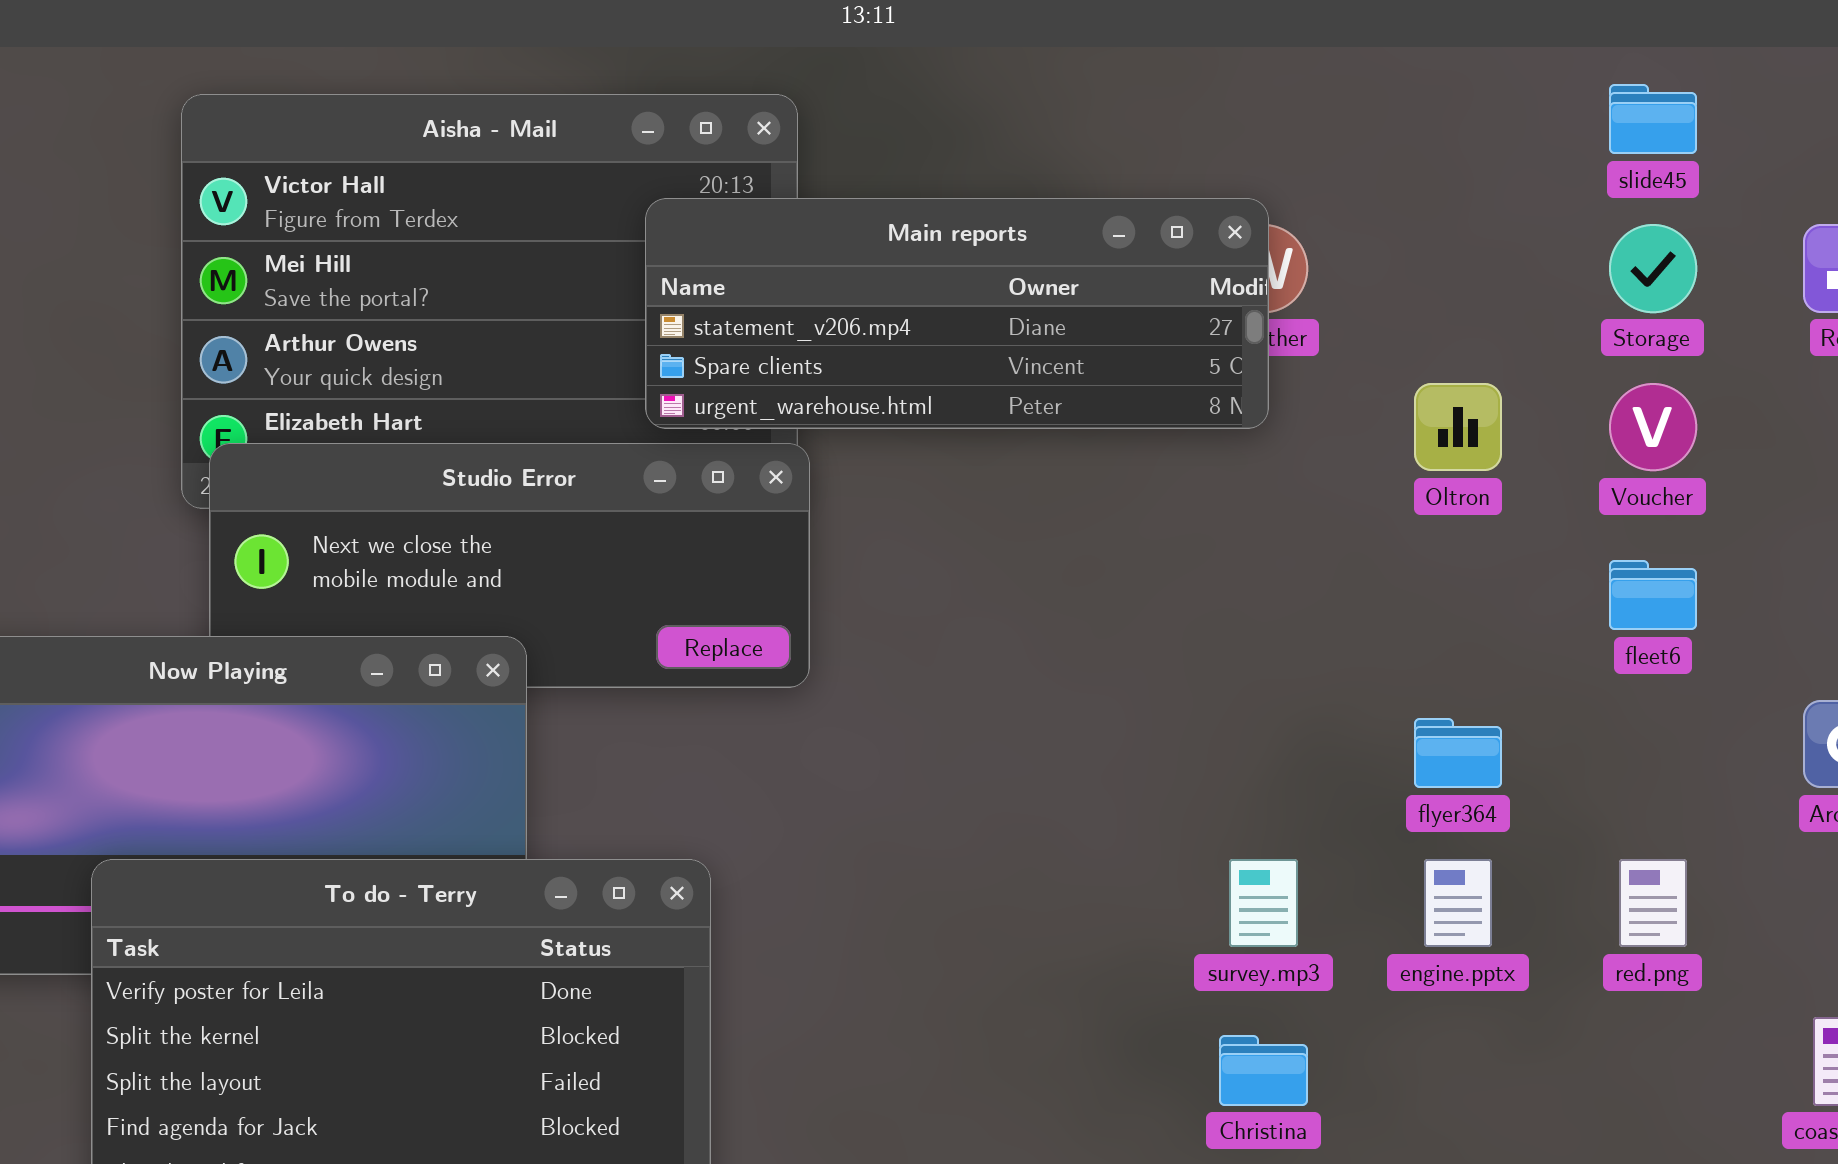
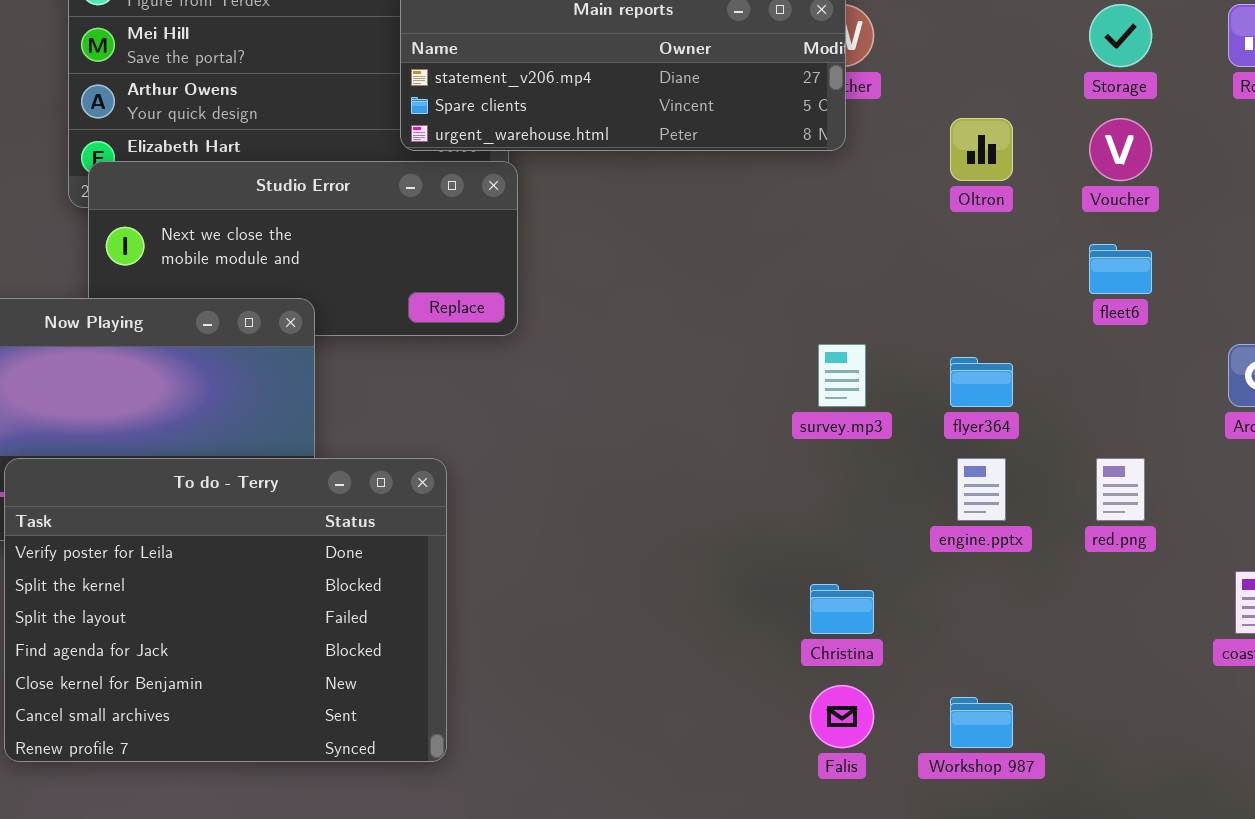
survey.mp3: [1229,859,1298,947] -> [818,344,866,407], moved

